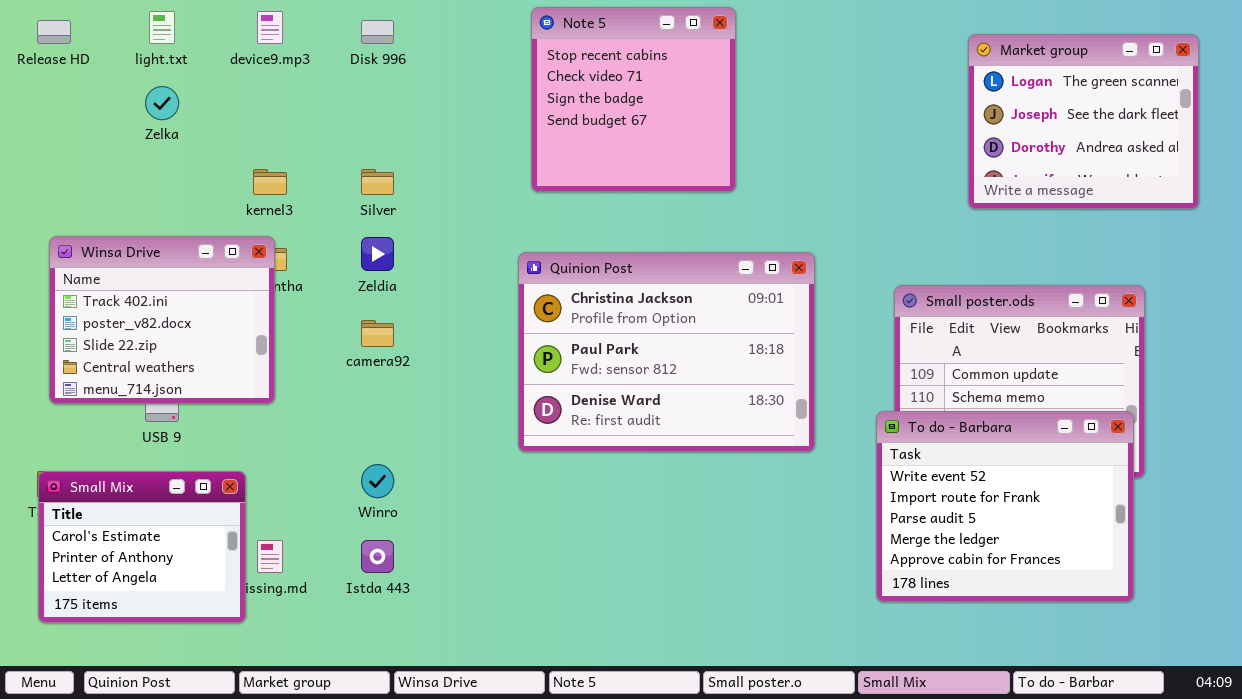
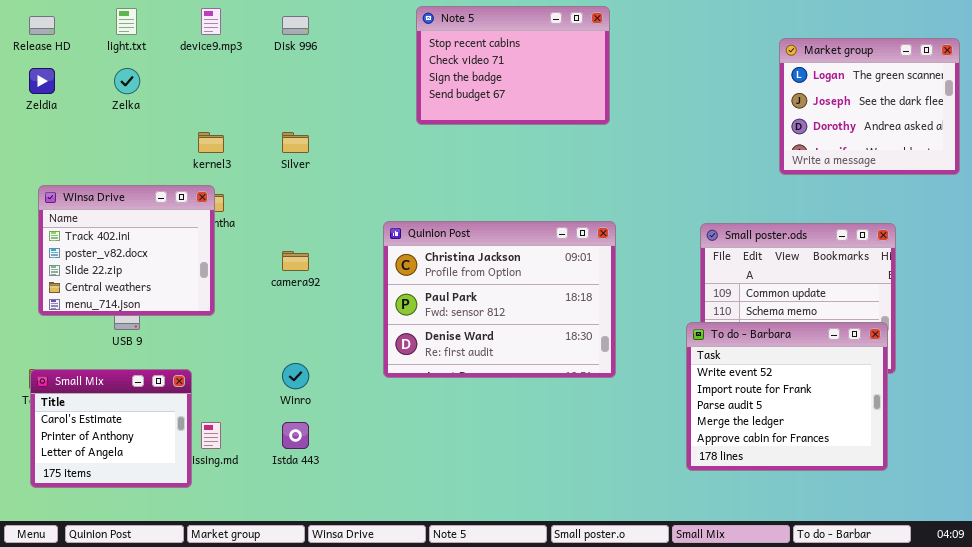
Note 5: [531,7,736,192] -> [416,6,610,125], resized
Market group: [968,34,1199,209] -> [779,38,960,175], moved
Zeldia: [361,237,394,271] -> [29,68,55,94], moved
Quinion Post: [518,252,815,452] -> [383,221,616,378], moved

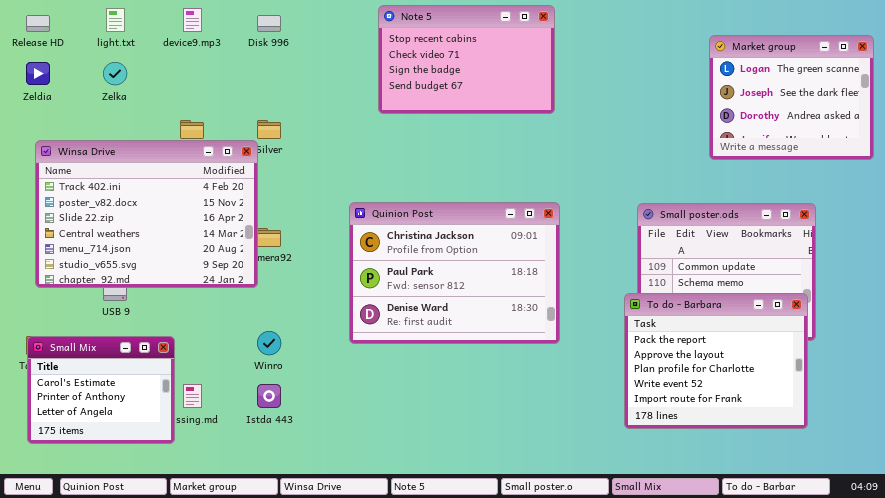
Winsa Drive: [38,185,215,316] -> [35,140,258,288], resized
To do - Barbara: [686,322,888,471] -> [624,293,808,429], scrolled up 3 rows

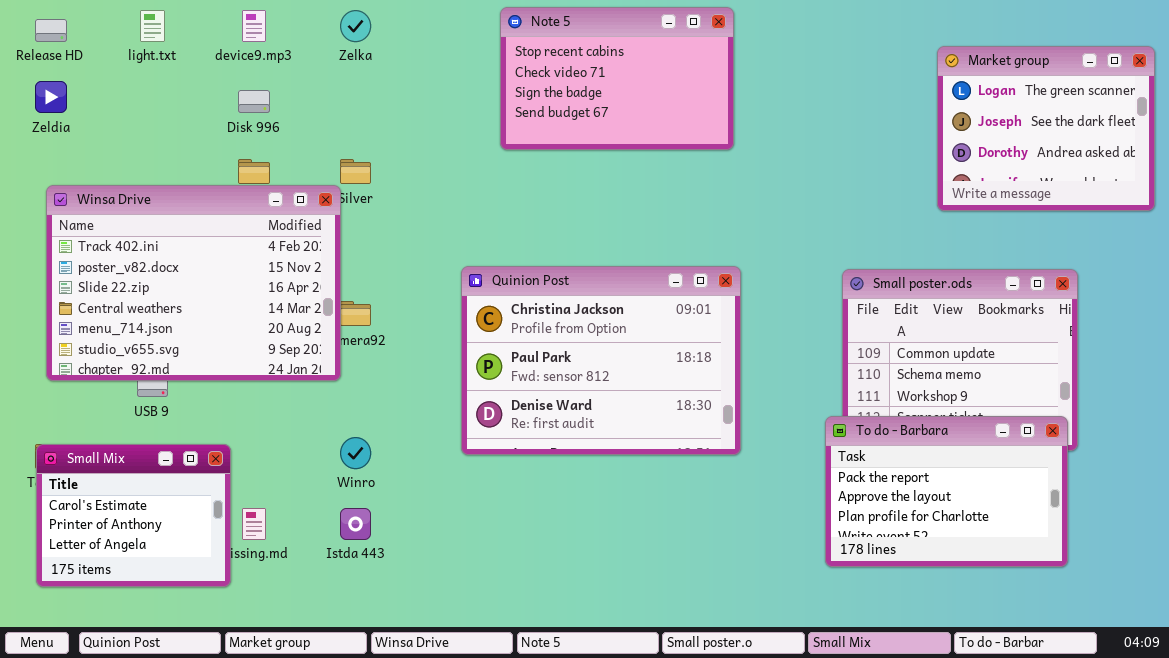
Disk 996: [257,15,281,32] -> [238,90,270,113], moved
Zelka: [103,62,127,85] -> [340,10,371,42], moved
To do - Barbara: [624,293,808,429] -> [825,416,1068,567], resized

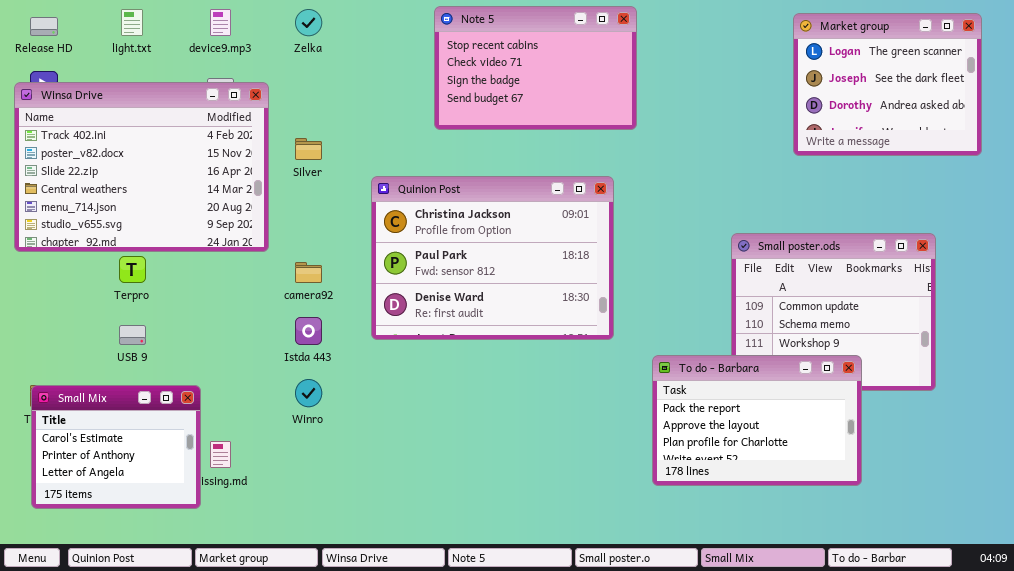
Market group: [937,46,1155,211] -> [793,13,982,156], moved
Winsa Drive: [46,185,341,381] -> [14,82,269,252], moved
Quinion Post: [461,266,741,455] -> [371,176,614,340], moved
To do - Barbara: [825,416,1068,567] -> [652,355,862,486], moved
Istda 443: [340,508,371,540] -> [295,317,322,345], moved

